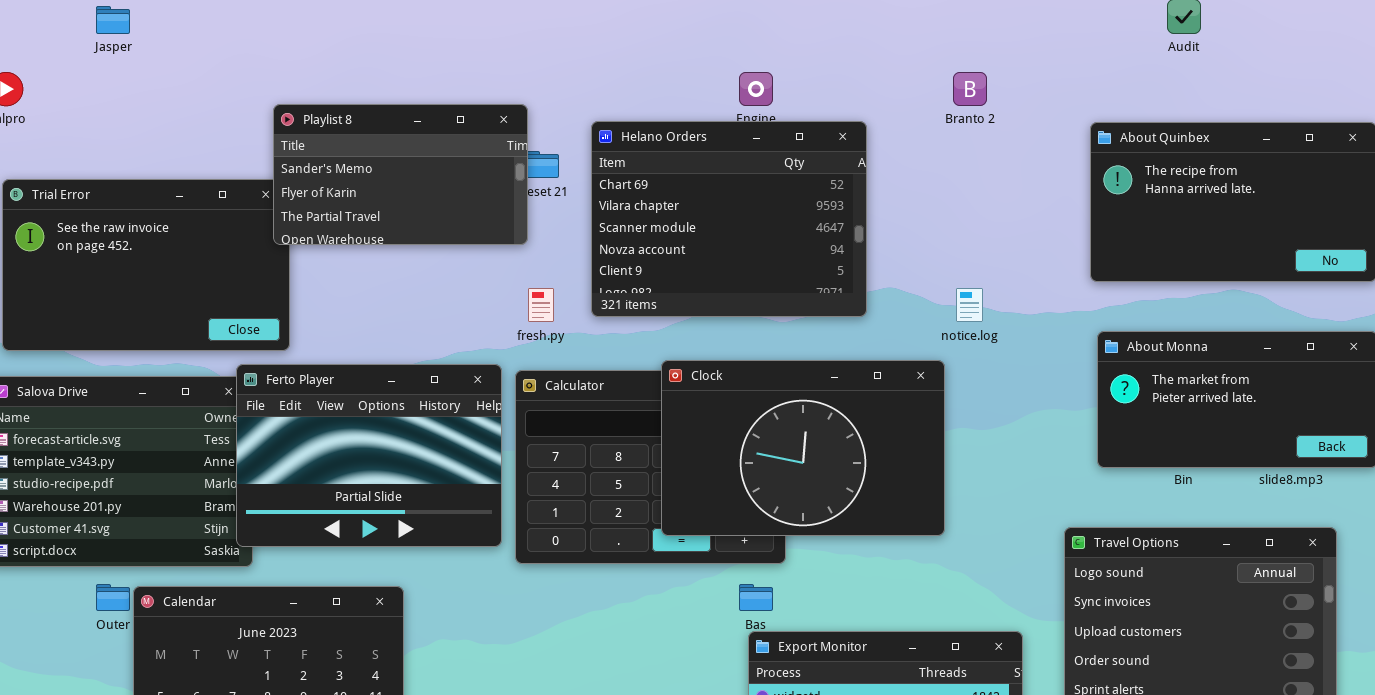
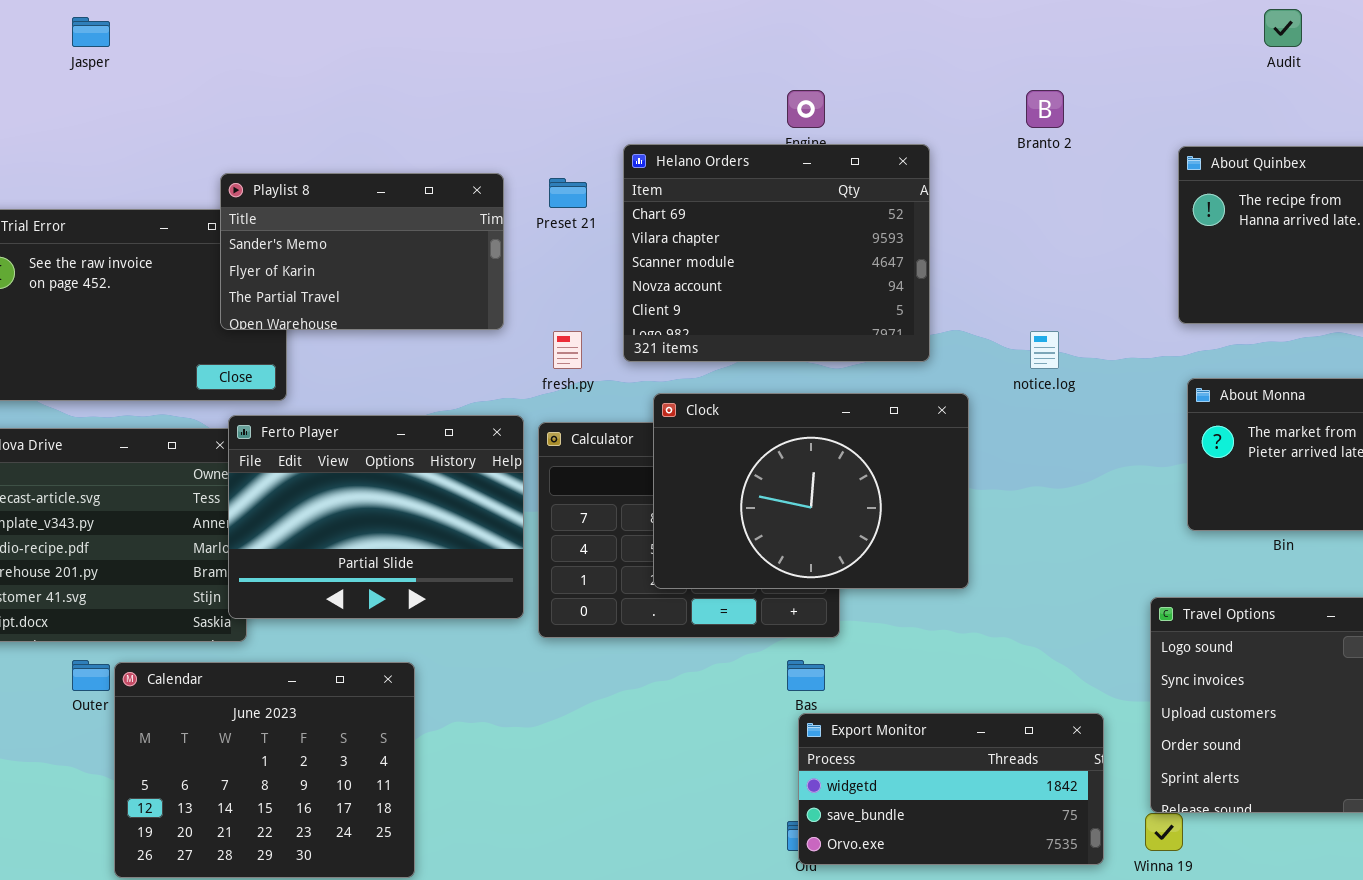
Playlist 8: [273,104,528,245] -> [220,173,504,330], moved
Clock: [661,360,945,536] -> [653,393,969,589], moved

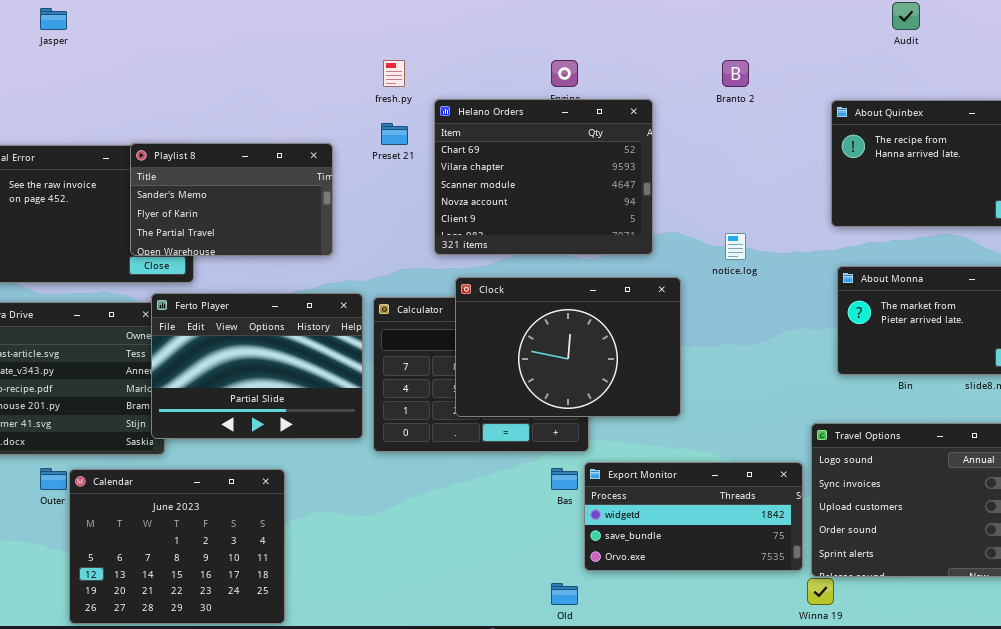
Playlist 8: [220,173,504,330] -> [130,143,333,256], moved
fresh.py: [553,331,582,369] -> [383,60,405,87], moved
Export Monitor: [798,713,1104,865] -> [584,462,803,571], moved

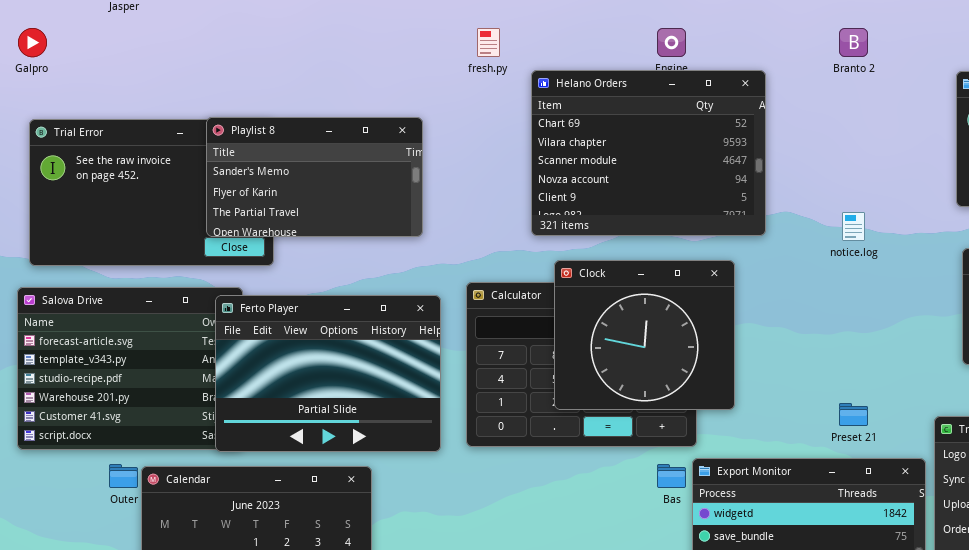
Preset 21: [381,123,408,145] -> [839,403,868,426], moved
Clock: [455,277,681,417] -> [554,260,735,410], resized
Ferto Player: [151,293,363,439] -> [215,295,441,452], moved

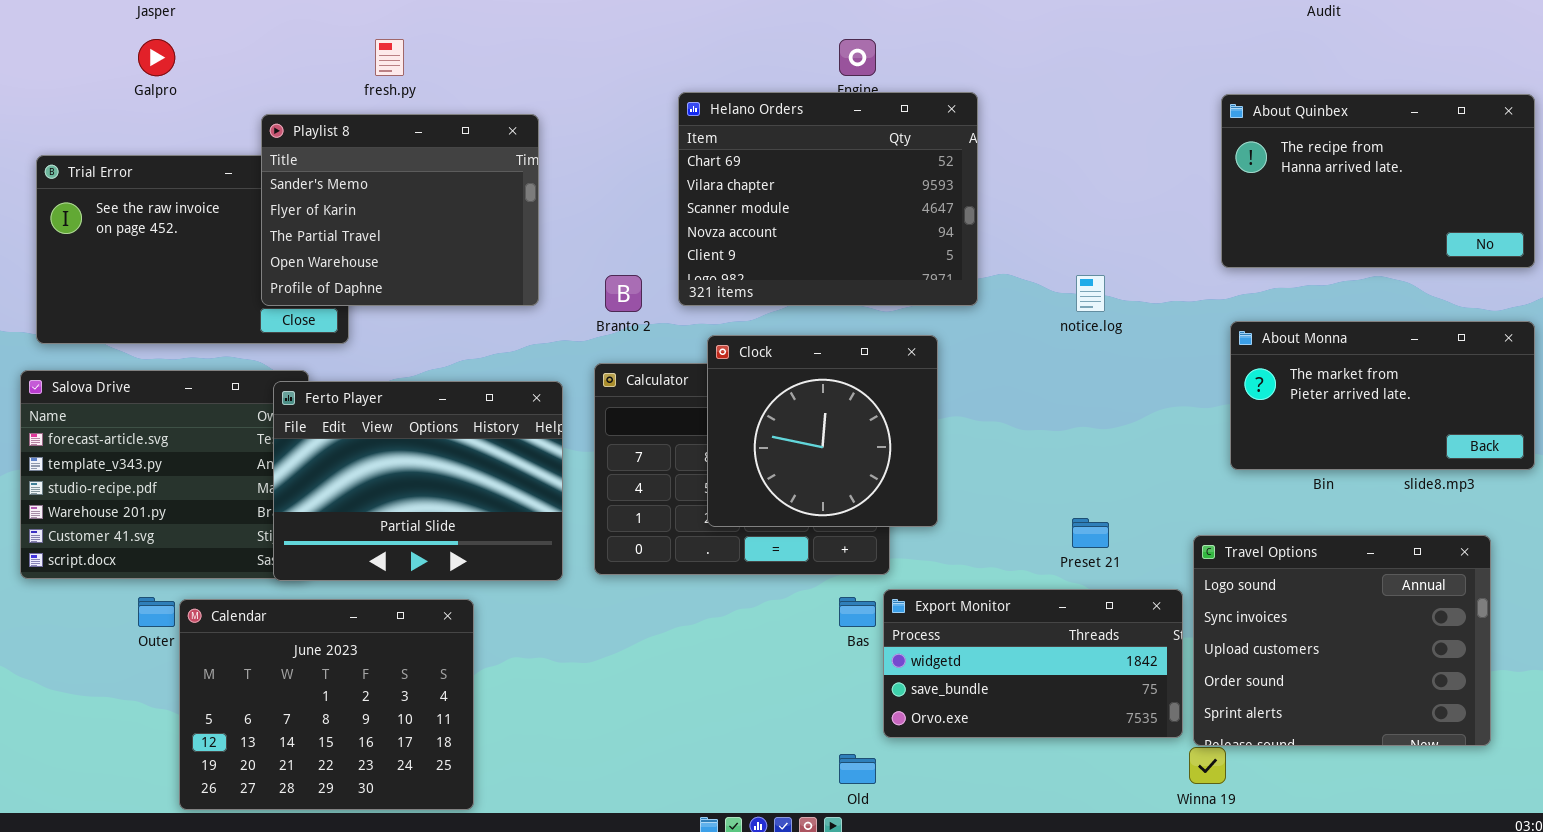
Galpro: [18,28,47,57] -> [138,39,175,76], moved
fresh.py: [477,28,500,57] -> [375,39,404,76], moved
Branto 2: [839,28,868,57] -> [605,275,642,312], moved
Playlist 8: [206,117,423,237] -> [261,114,539,306], resized

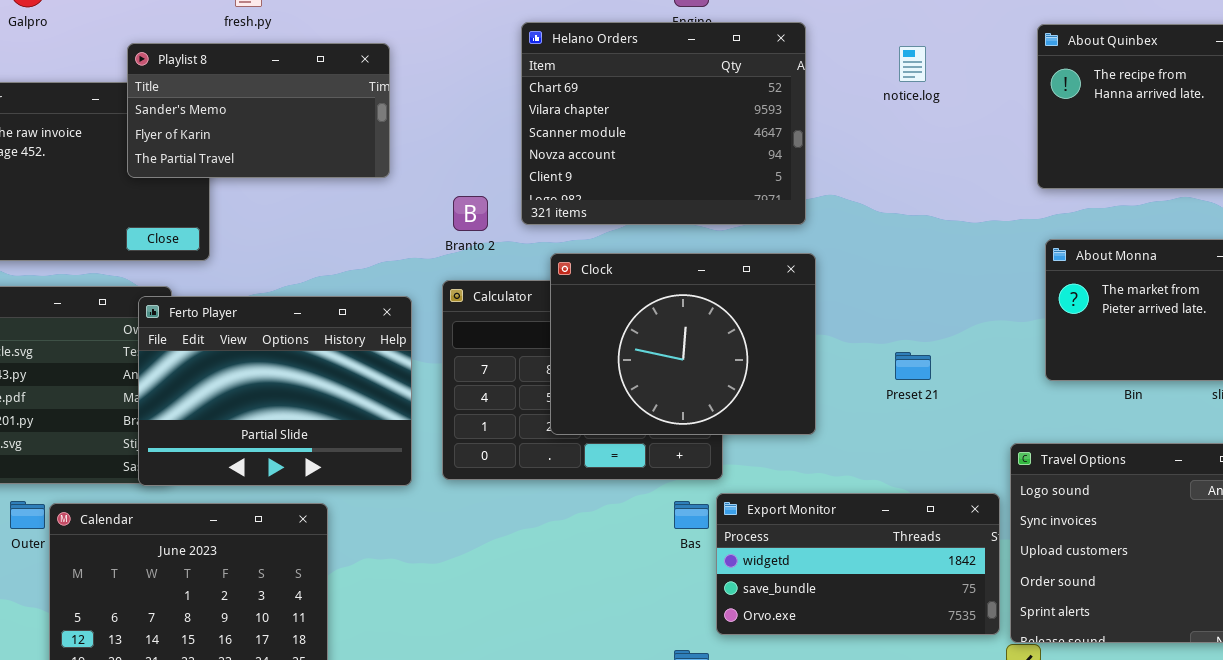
Playlist 8: [261,114,539,306] -> [127,43,390,178], resized
notice.log: [1076,275,1105,312] -> [899,46,926,82], moved
Clock: [707,335,938,527] -> [550,253,816,435], resized
Preset 21: [1072,518,1109,548] -> [895,352,931,380], moved

